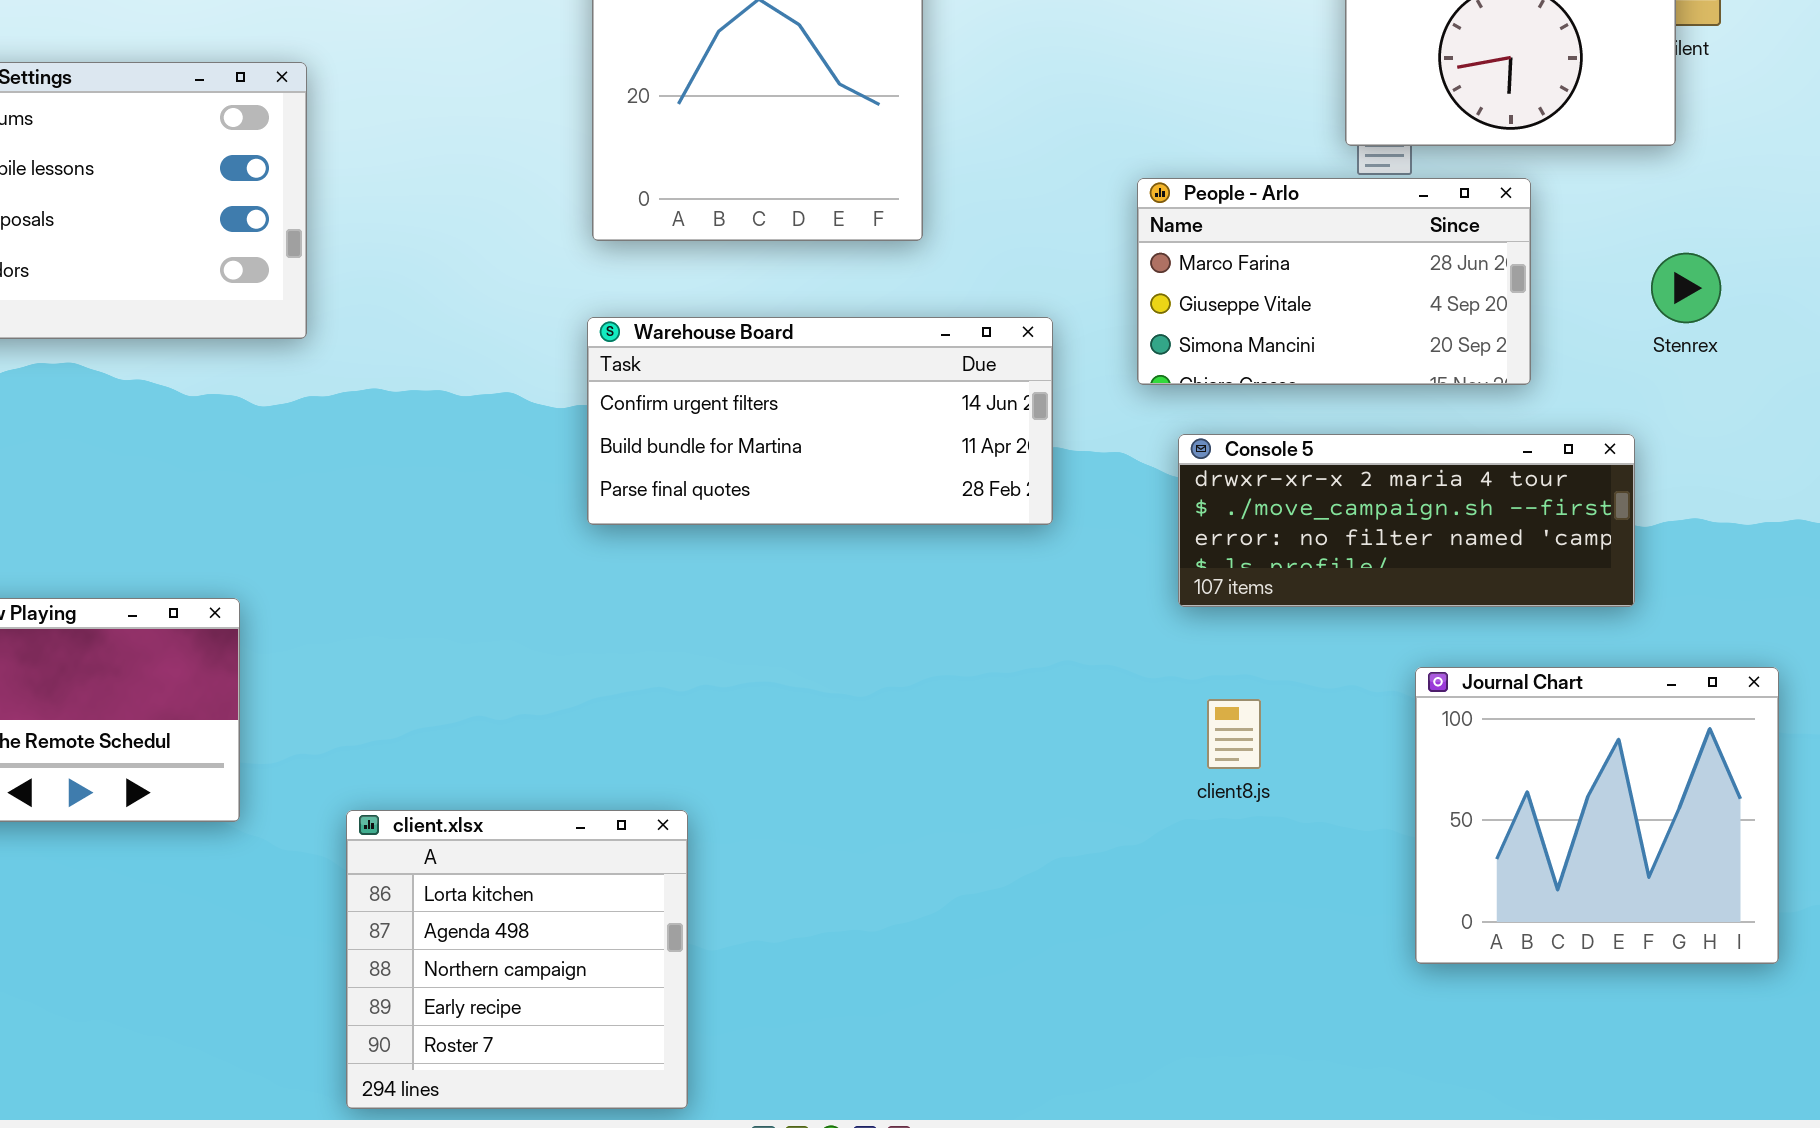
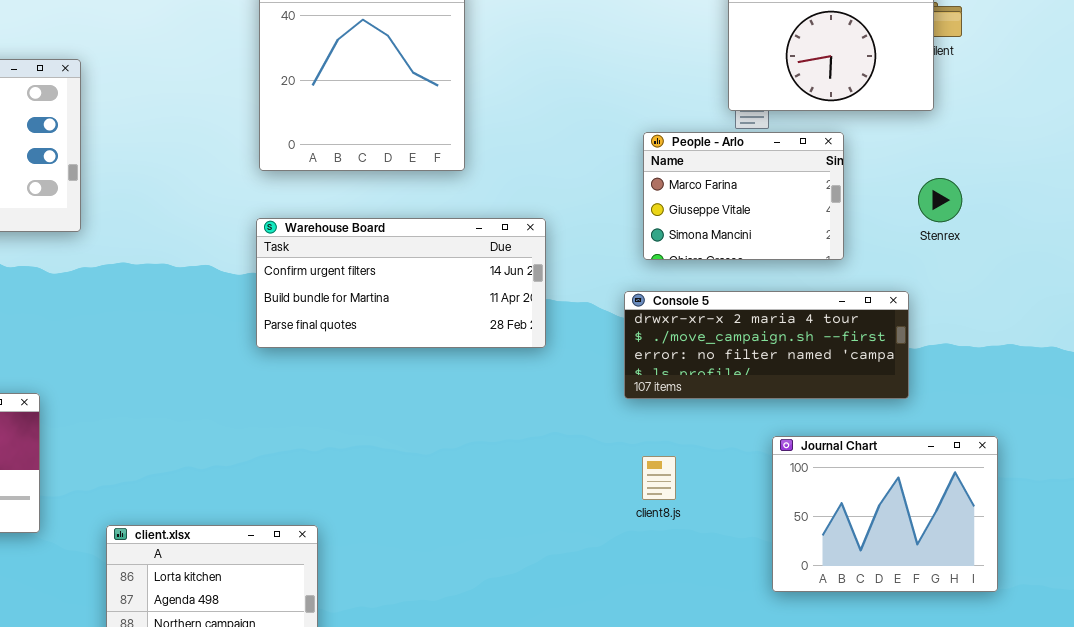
People - Arlo: [1137,178,1531,385] -> [643,132,844,260], resized
Journal Chart: [1415,667,1779,964] -> [772,436,998,592], resized

